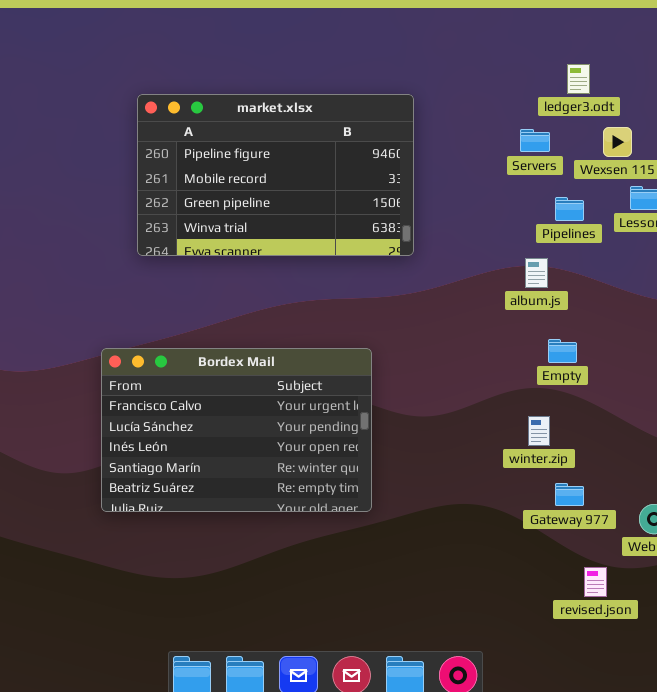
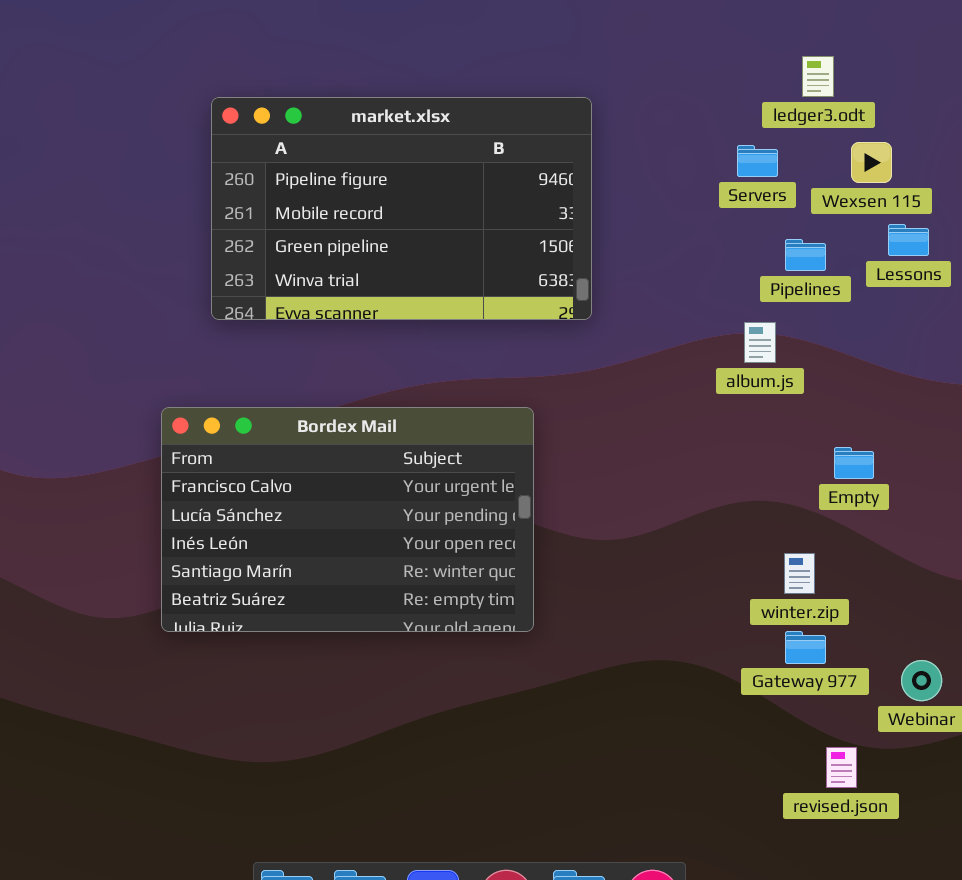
Empty: [548,339,577,363] -> [834,447,874,479], moved
Bordex Mail: [101,348,372,512] -> [161,407,534,632], moved
winter.zip: [528,416,550,446] -> [784,553,815,594], moved

